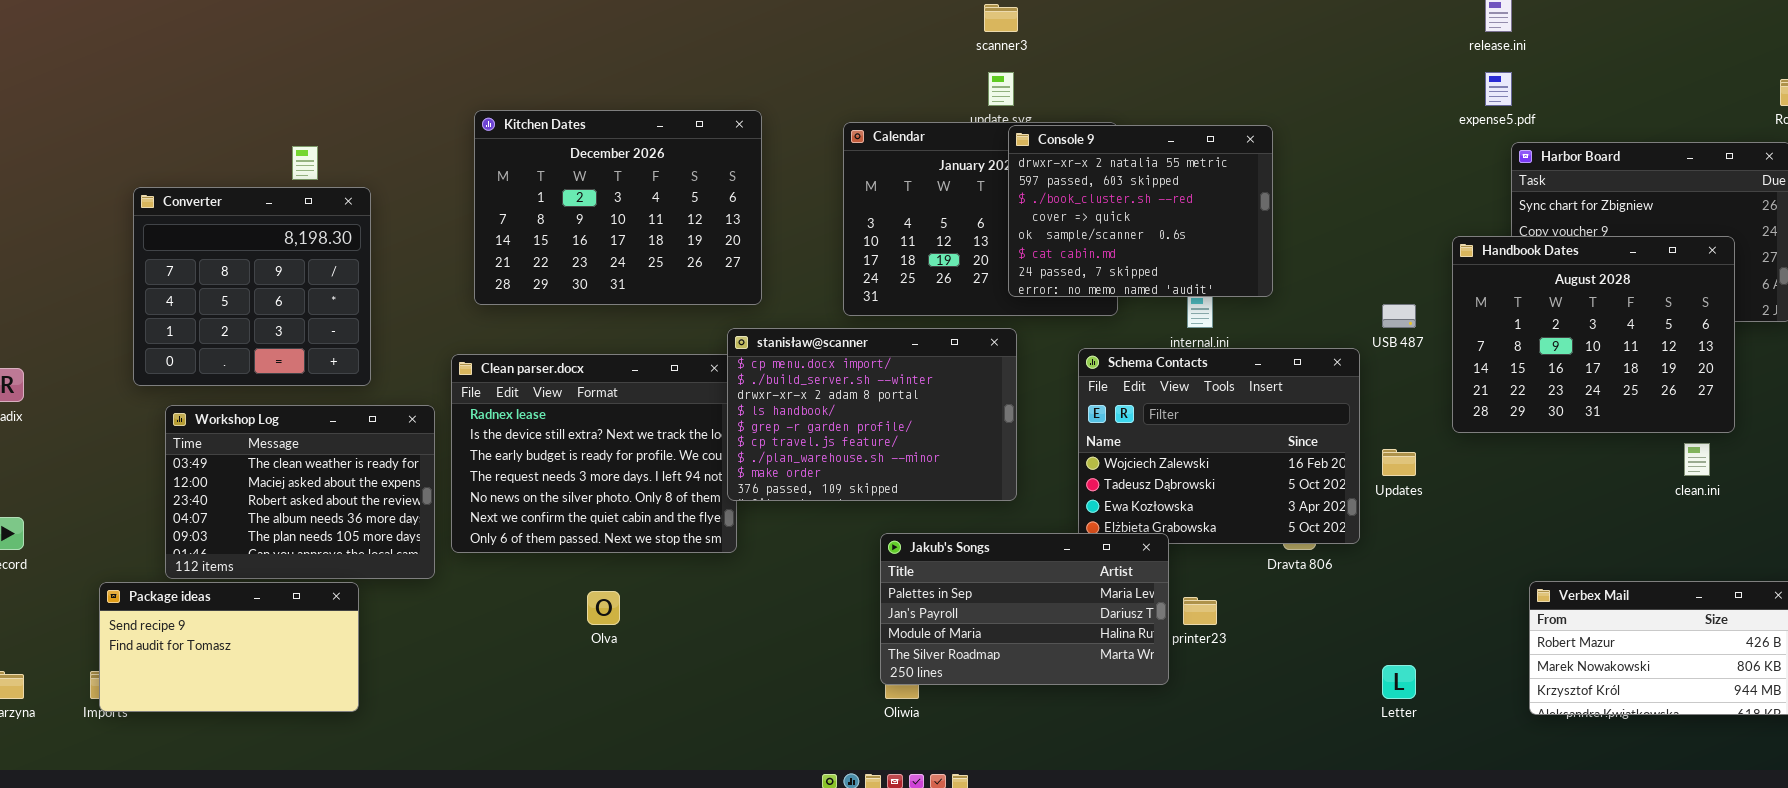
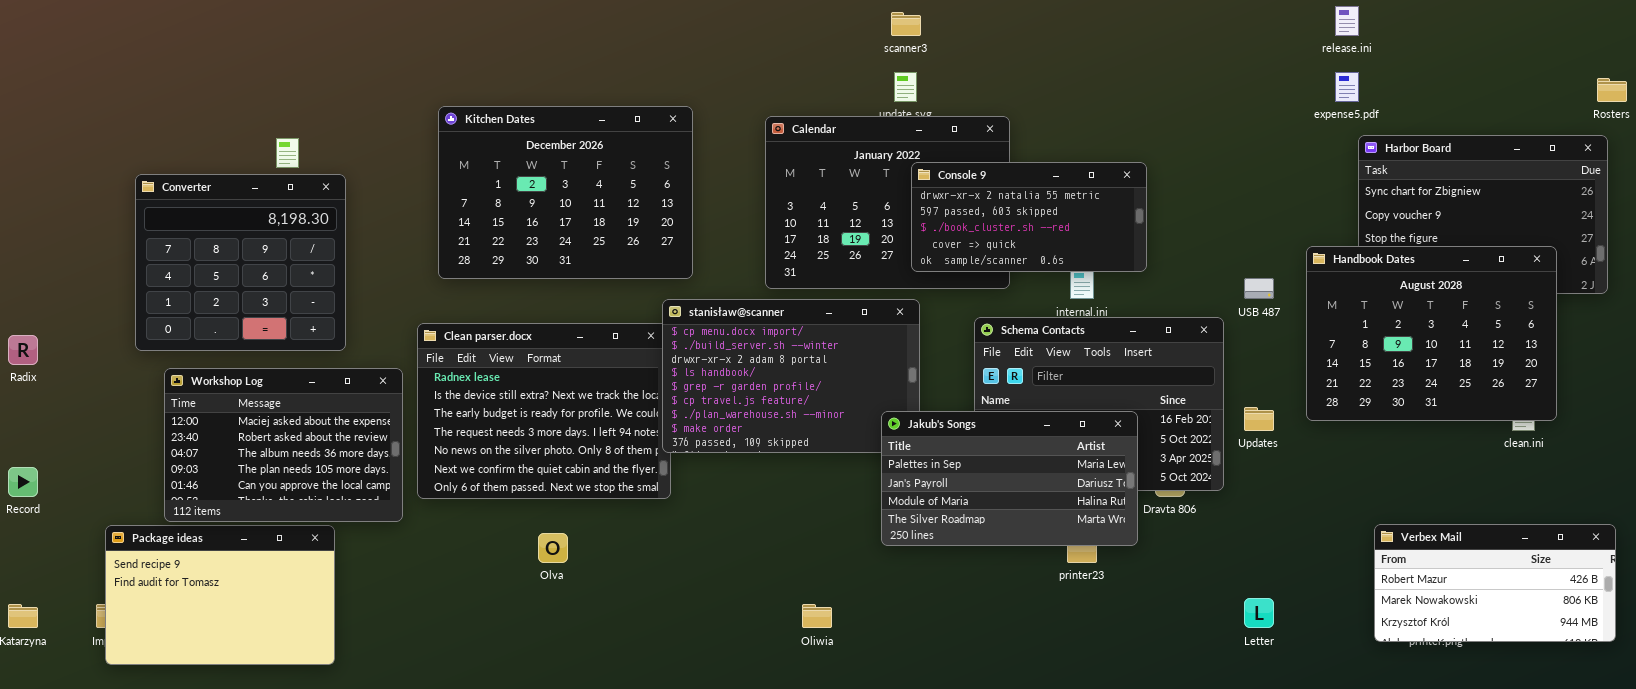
Console 9: [1008,125,1273,297] -> [911,162,1147,272], resized
Handbook Dates: [1452,236,1735,433] -> [1306,246,1557,421], moved
Workshop Log: [165,405,435,579] -> [164,368,403,522], scrolled down 1 row
Jakub's Songs: [880,533,1169,685] -> [881,411,1138,546], moved
Package ideas: [99,582,359,712] -> [105,525,335,665], resized

